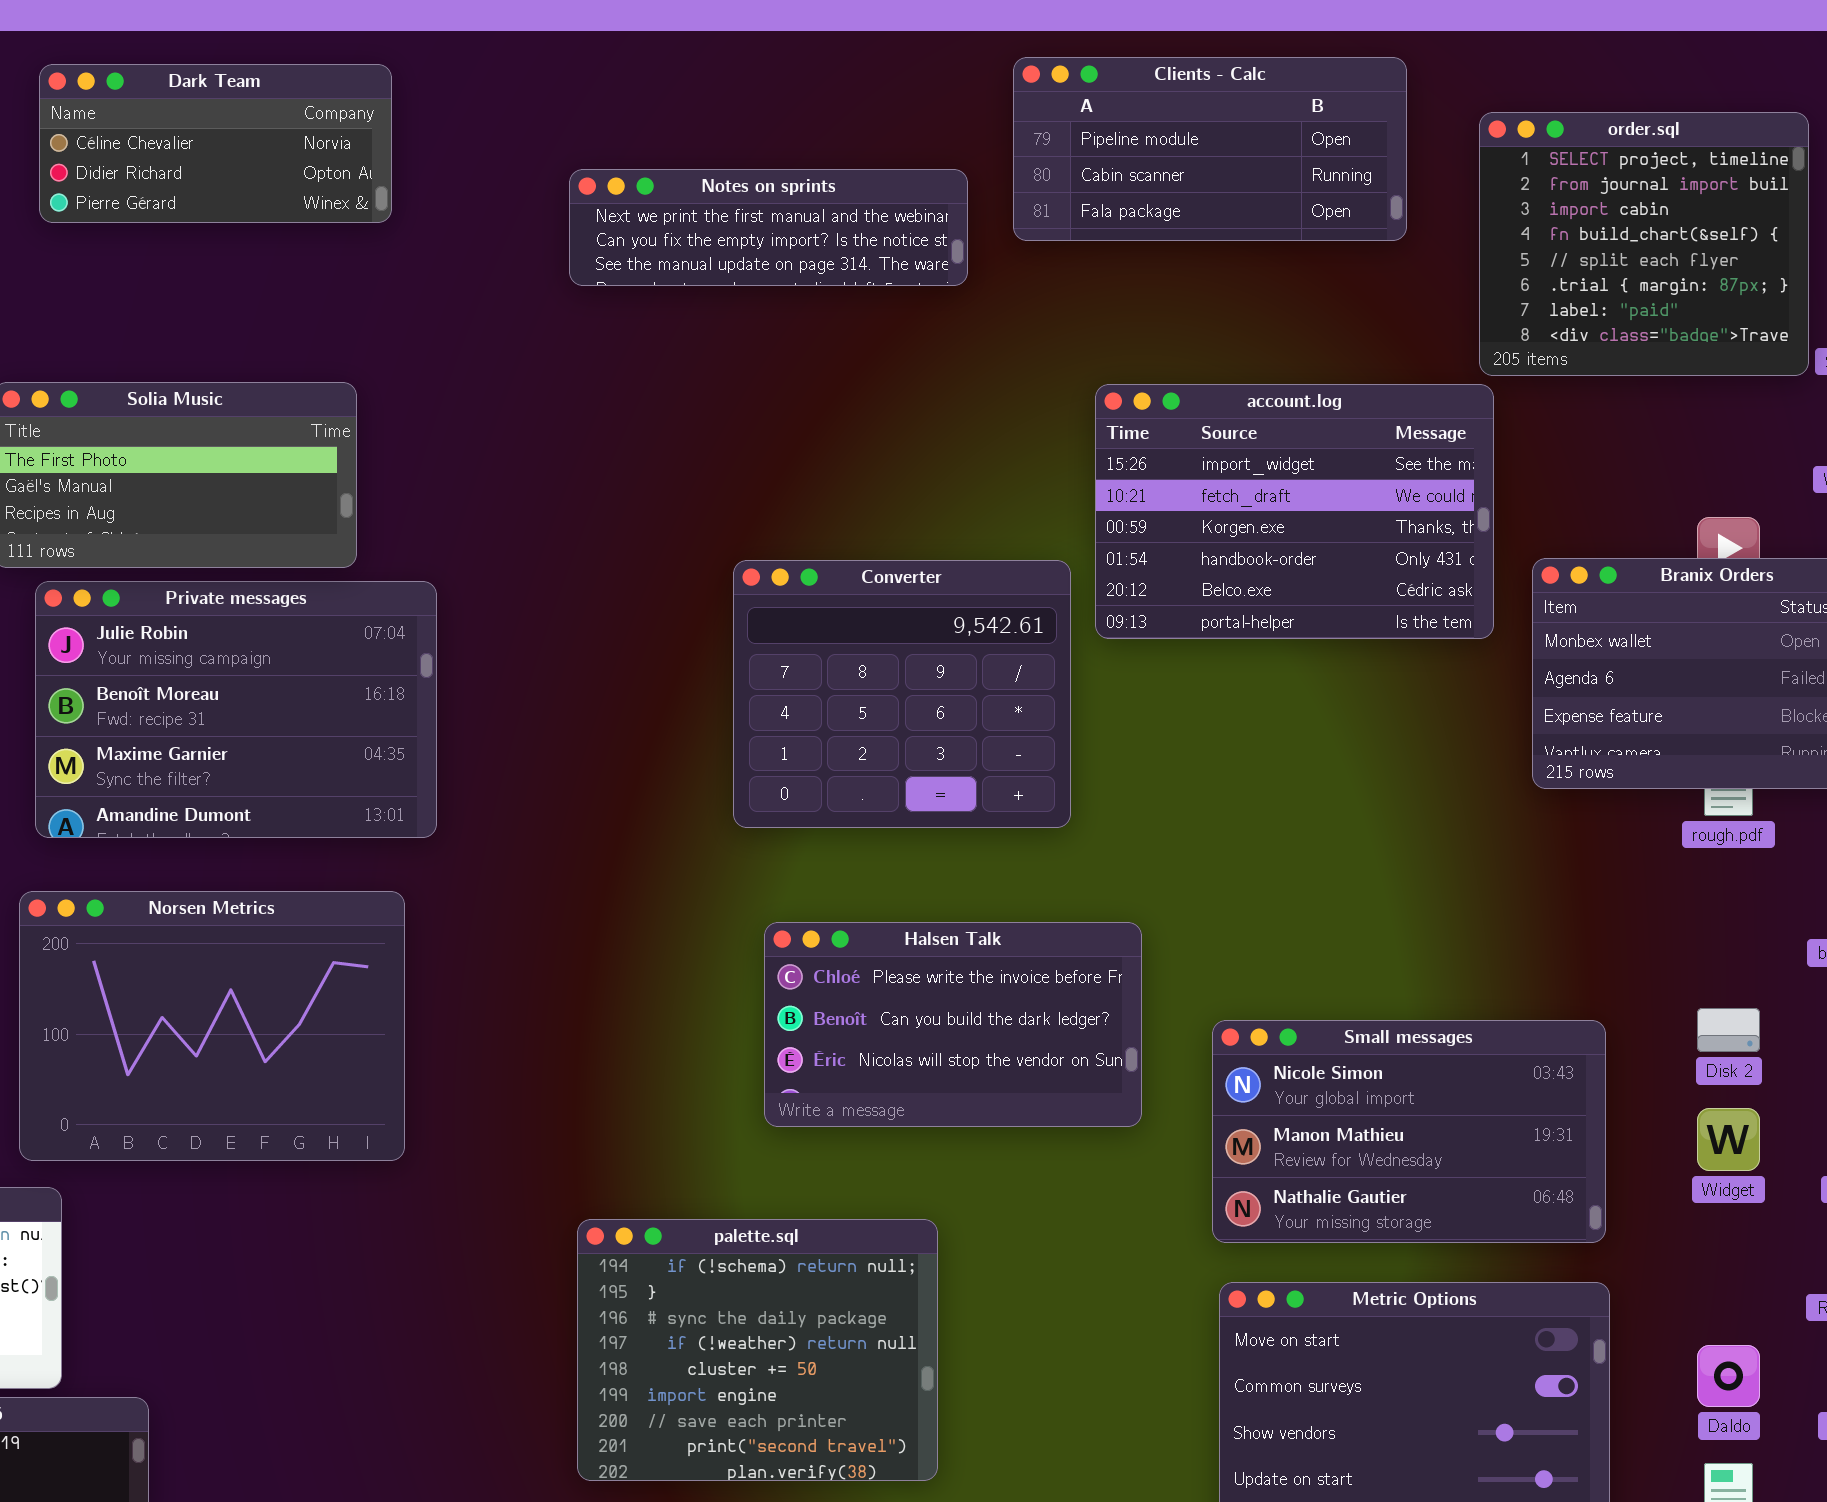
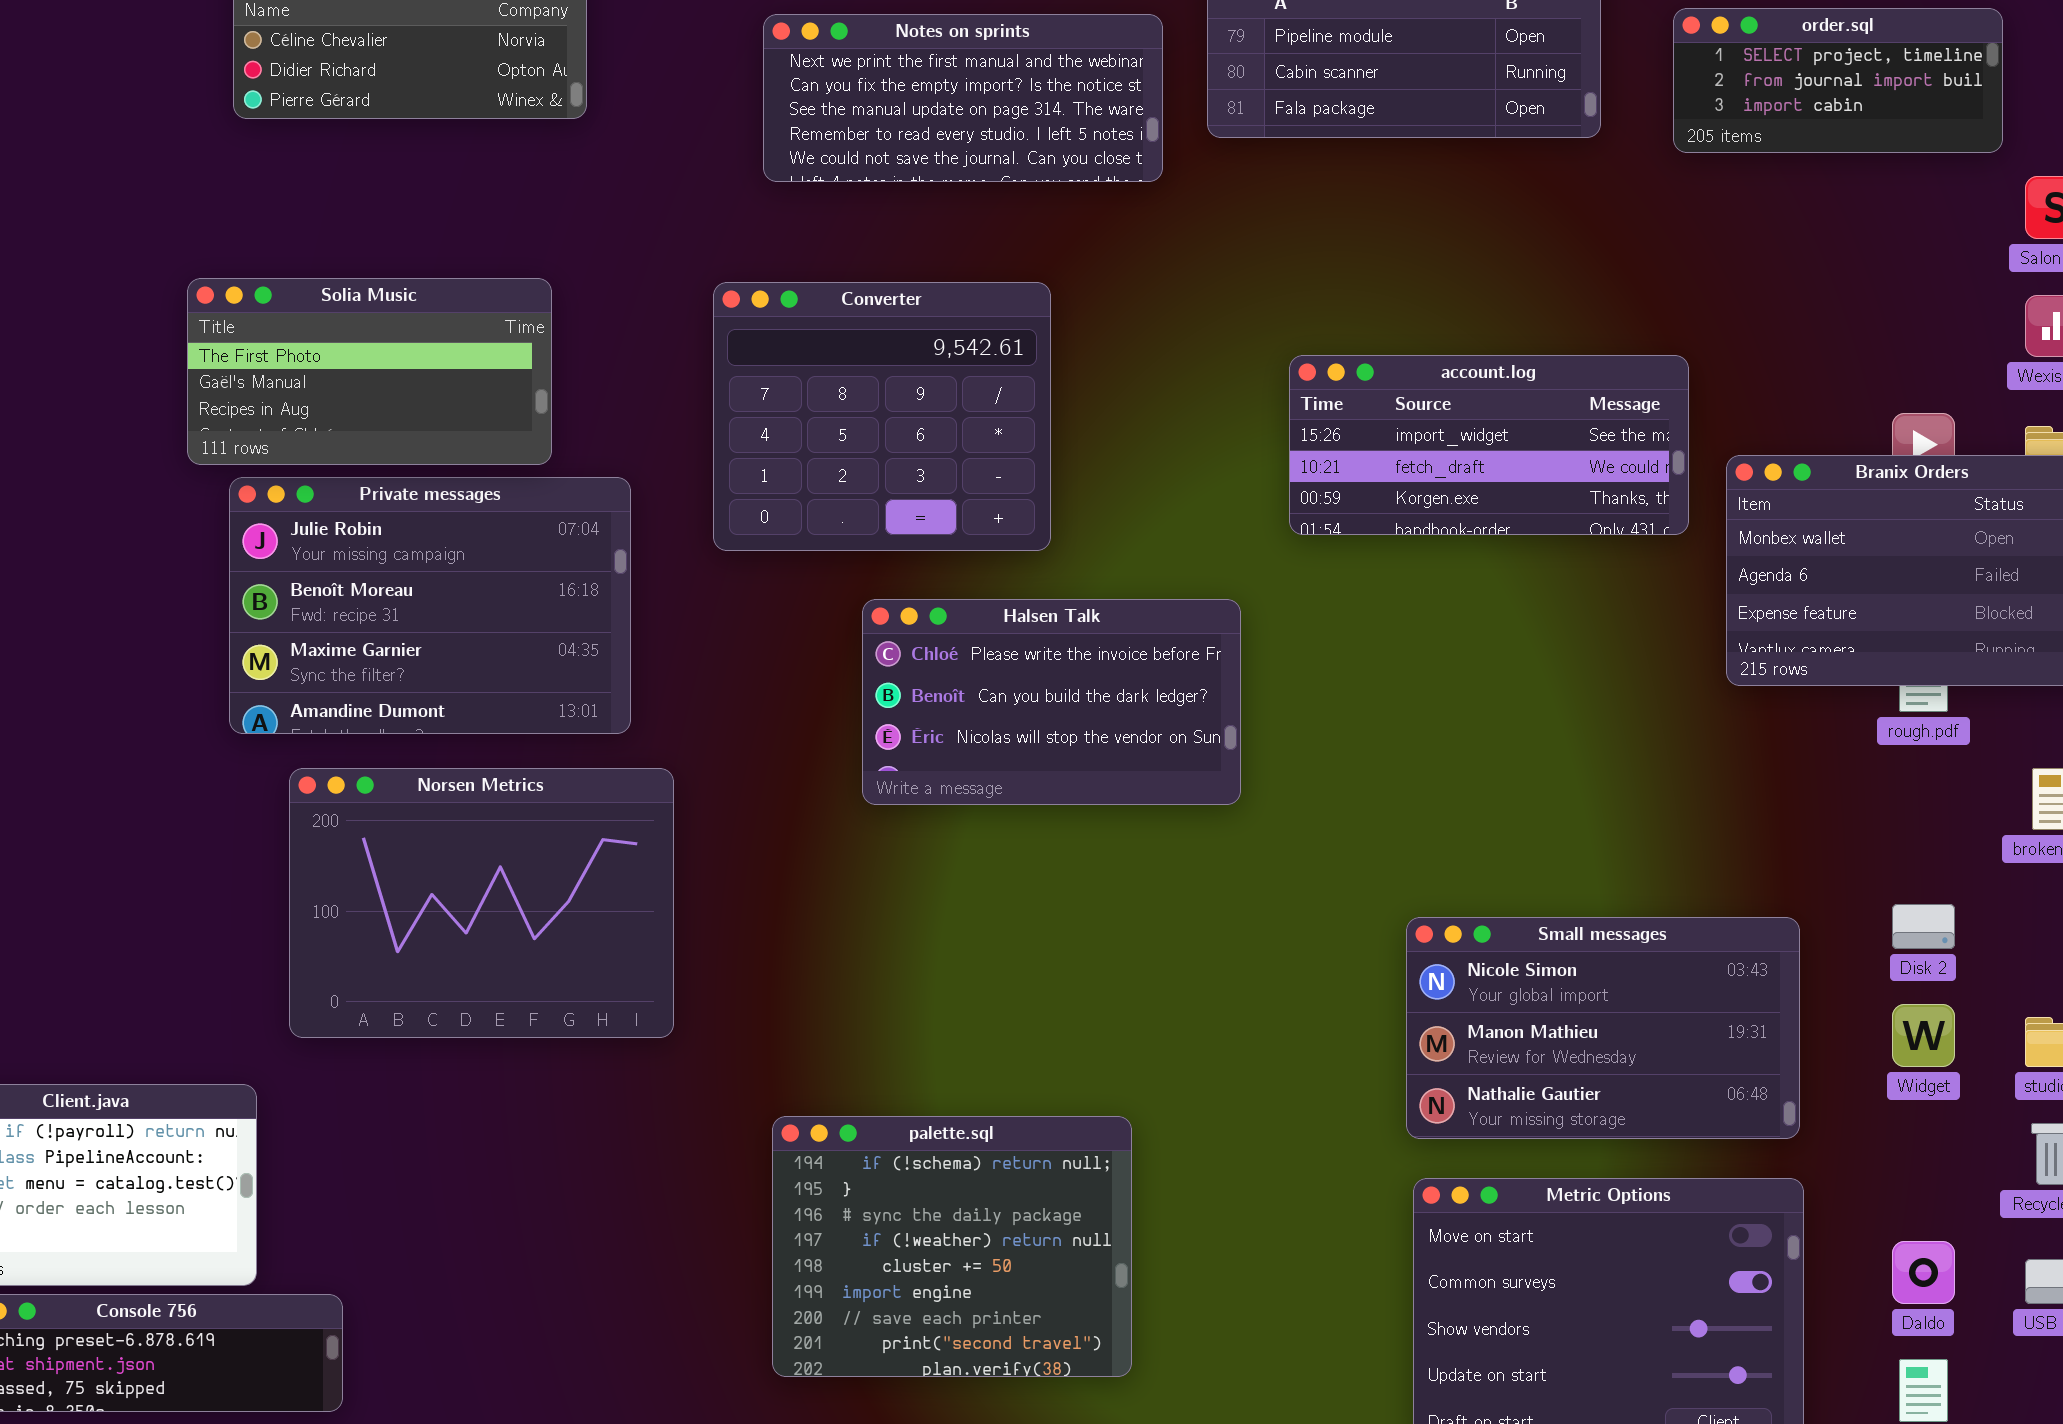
order.sql: [1479,112,1809,376] -> [1673,8,2003,153], resized
Notes on sprints: [569,169,968,286] -> [763,14,1163,182], resized
account.log: [1095,384,1494,639] -> [1289,355,1689,535], resized
Converter: [733,560,1071,828] -> [713,282,1051,551], moved
Norsen Metrics: [19,891,405,1161] -> [289,768,674,1038], moved
Halsen Talk: [764,922,1142,1127] -> [862,599,1241,805], moved

